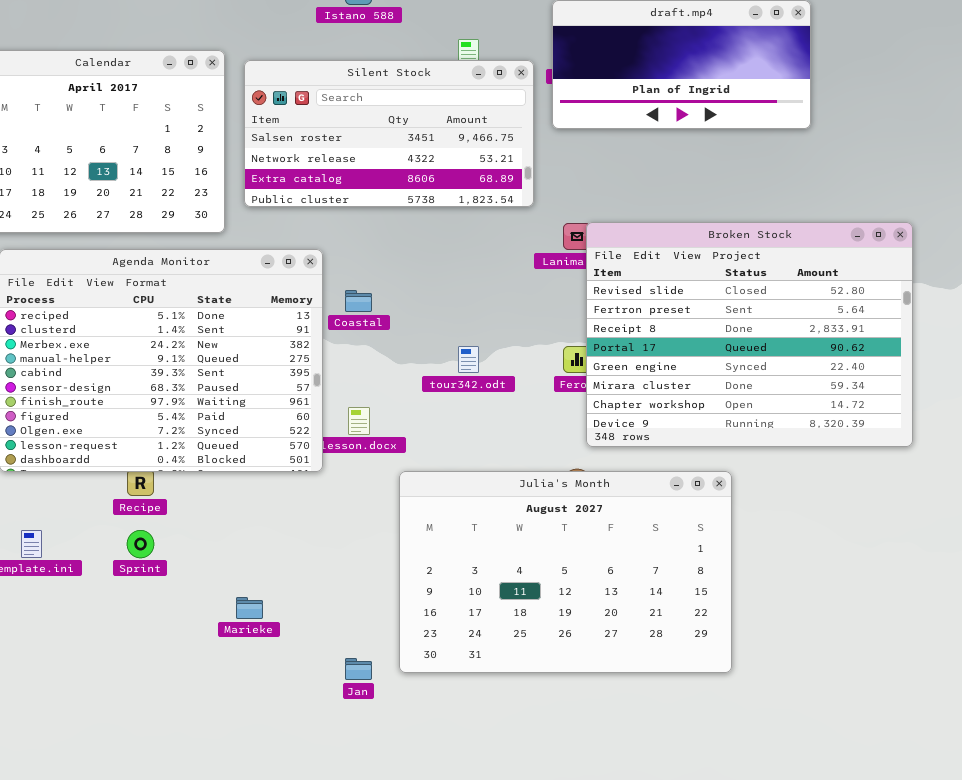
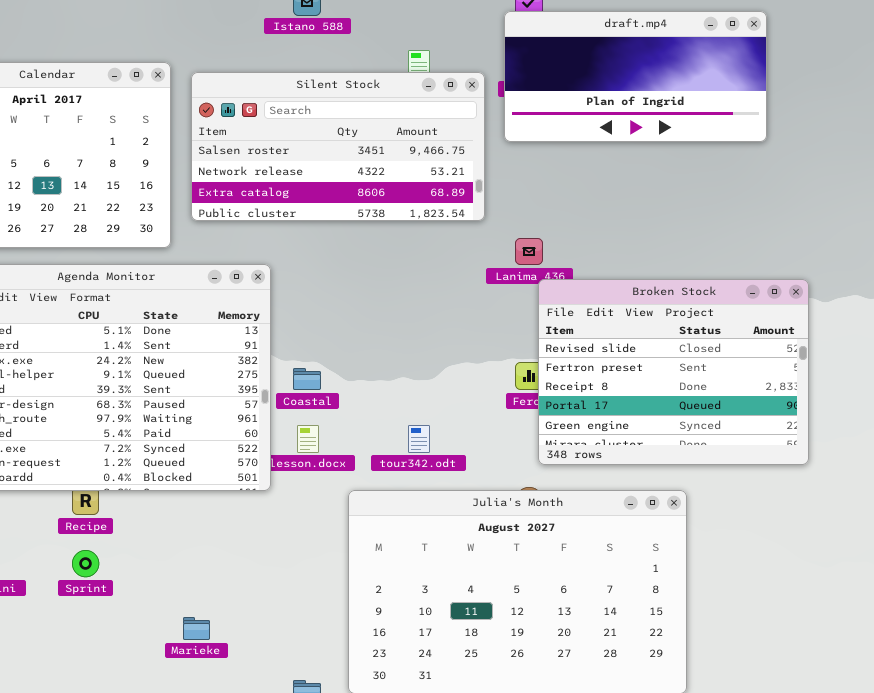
Broken Stock: [586,222,913,447] -> [538,279,809,465], resized
Coastal: [345,290,372,312] -> [293,368,321,390], moved
tour342.odt: [458,346,479,373] -> [408,425,430,453], moved

